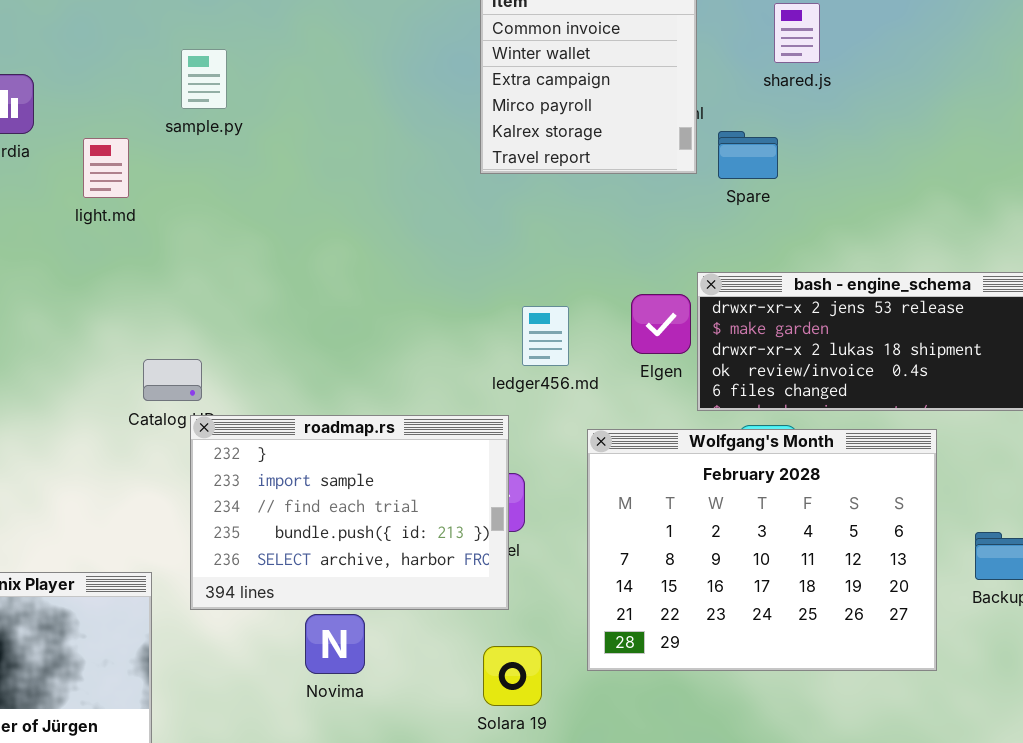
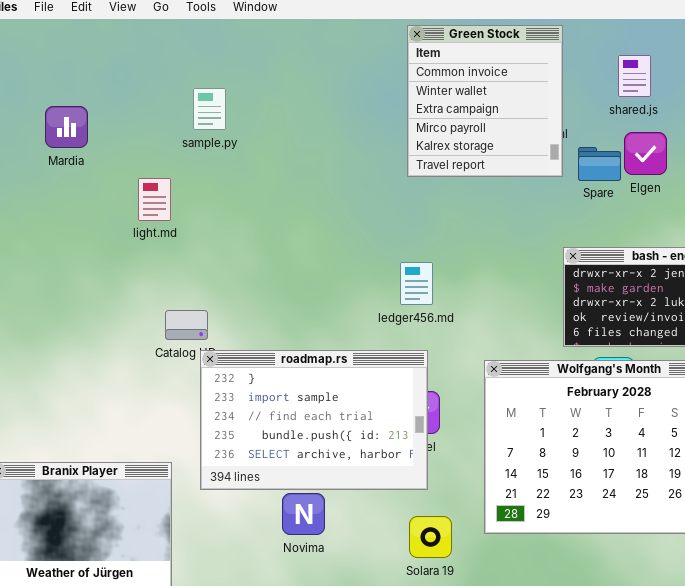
light.md: [83,138,129,198] -> [138,178,171,221], moved
Elgen: [631,294,691,354] -> [624,132,667,175], moved
ledger456.md: [522,306,569,366] -> [400,262,433,305], moved

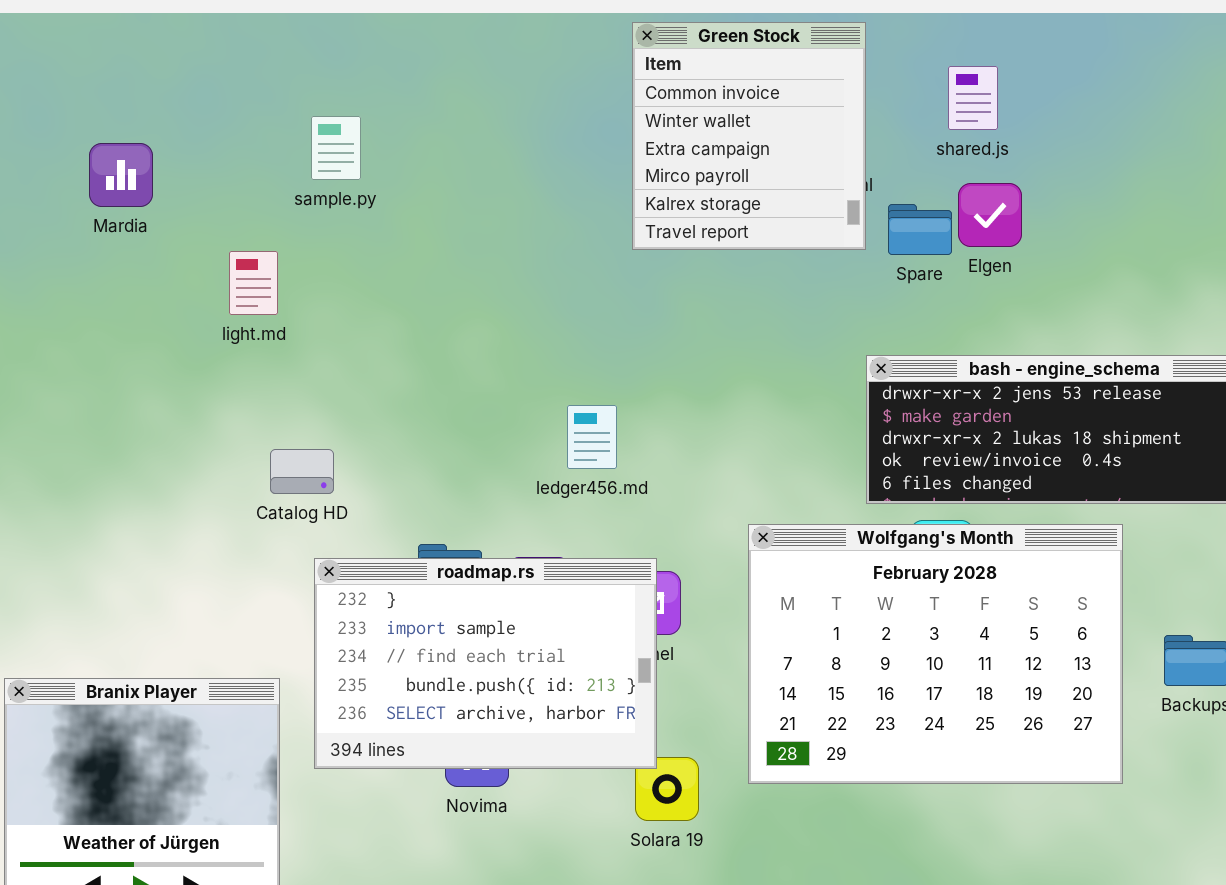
ledger456.md: [400,262,433,305] -> [567,405,617,469], moved
roadmap.rs: [200,350,428,490] -> [314,558,657,769], moved

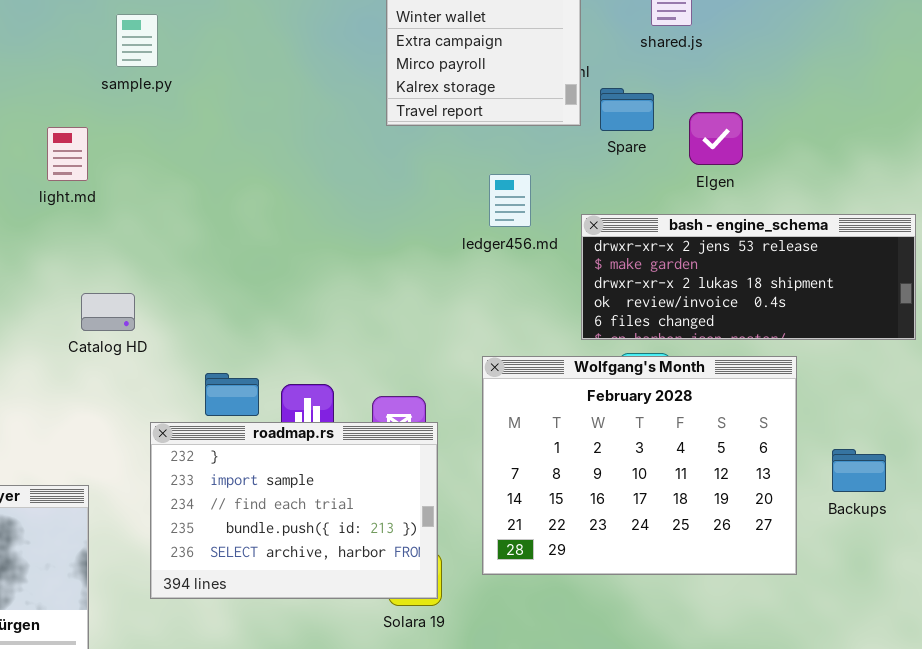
Elgen: [958,183,1022,247] -> [689,112,743,165], moved
ledger456.md: [567,405,617,469] -> [489,174,531,227], moved
roadmap.rs: [314,558,657,769] -> [150,422,438,599], moved

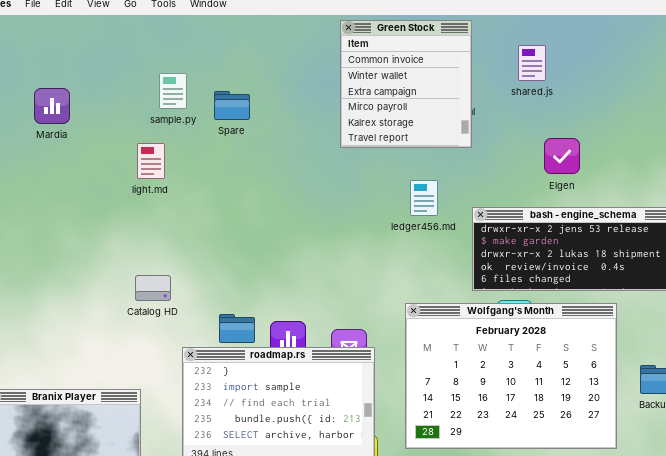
Spare: [600,88,654,131] -> [214,91,250,120], moved
light.md: [47,127,88,181] -> [137,143,165,179], moved
Catalog HD: [81,293,135,331] -> [135,275,171,301], moved

